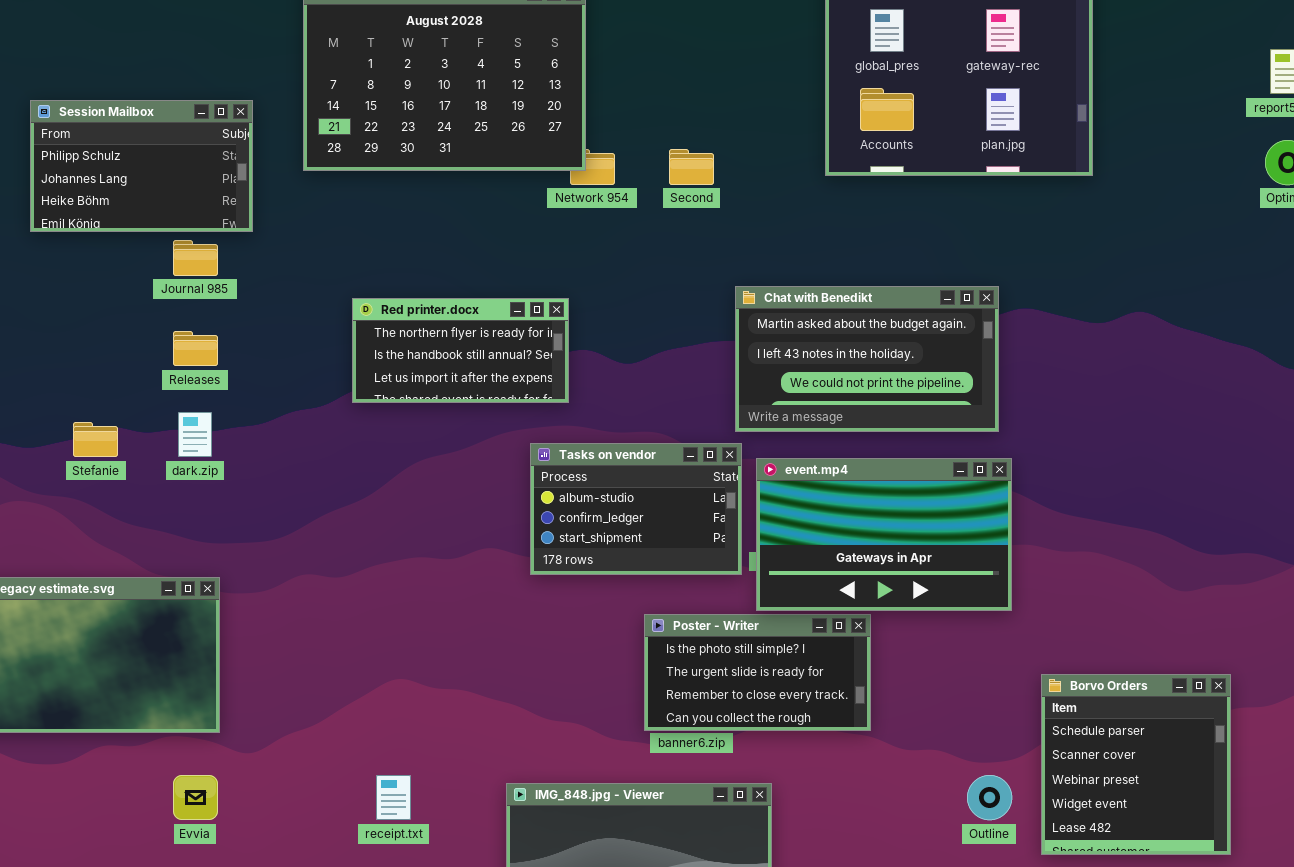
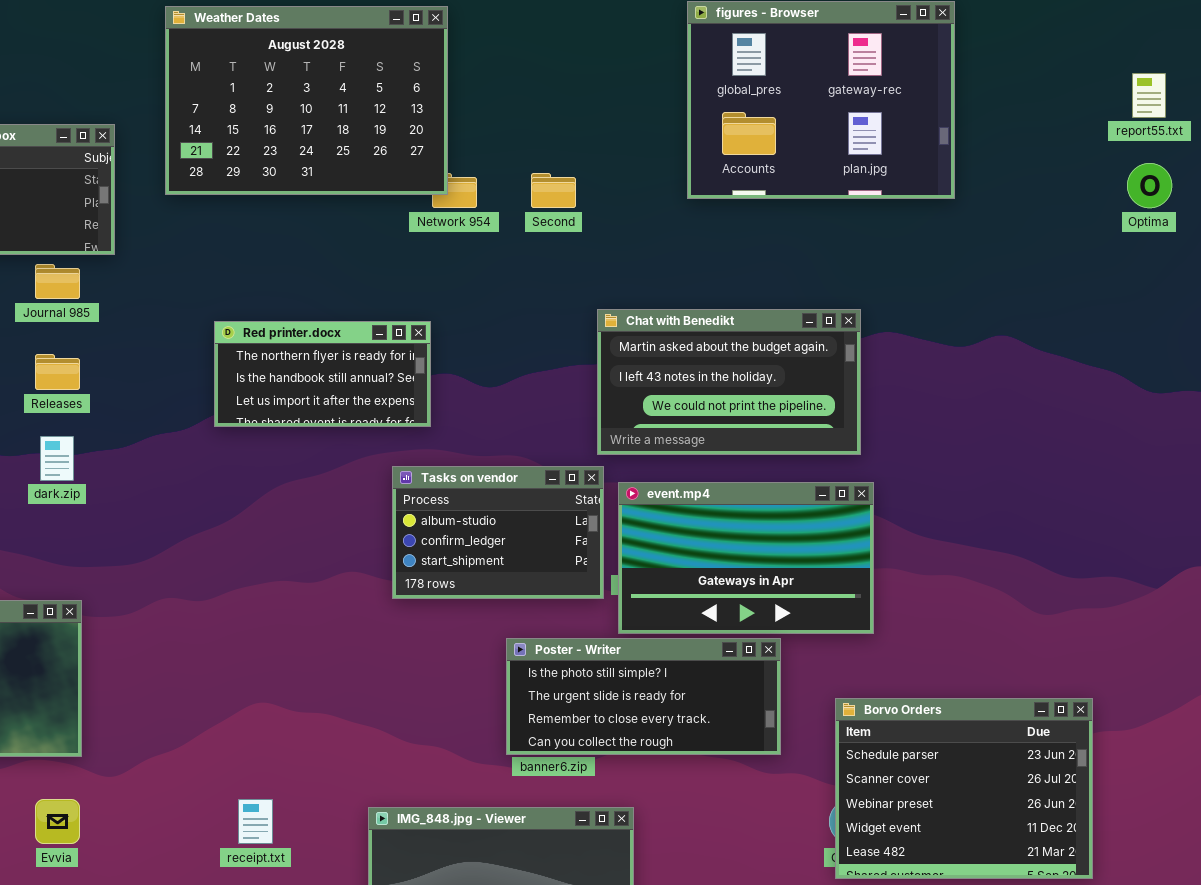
Poster - Writer: [644,614,871,731] -> [506,638,781,755], resized
Borvo Orders: [1041,674,1231,855] -> [835,698,1093,879], resized

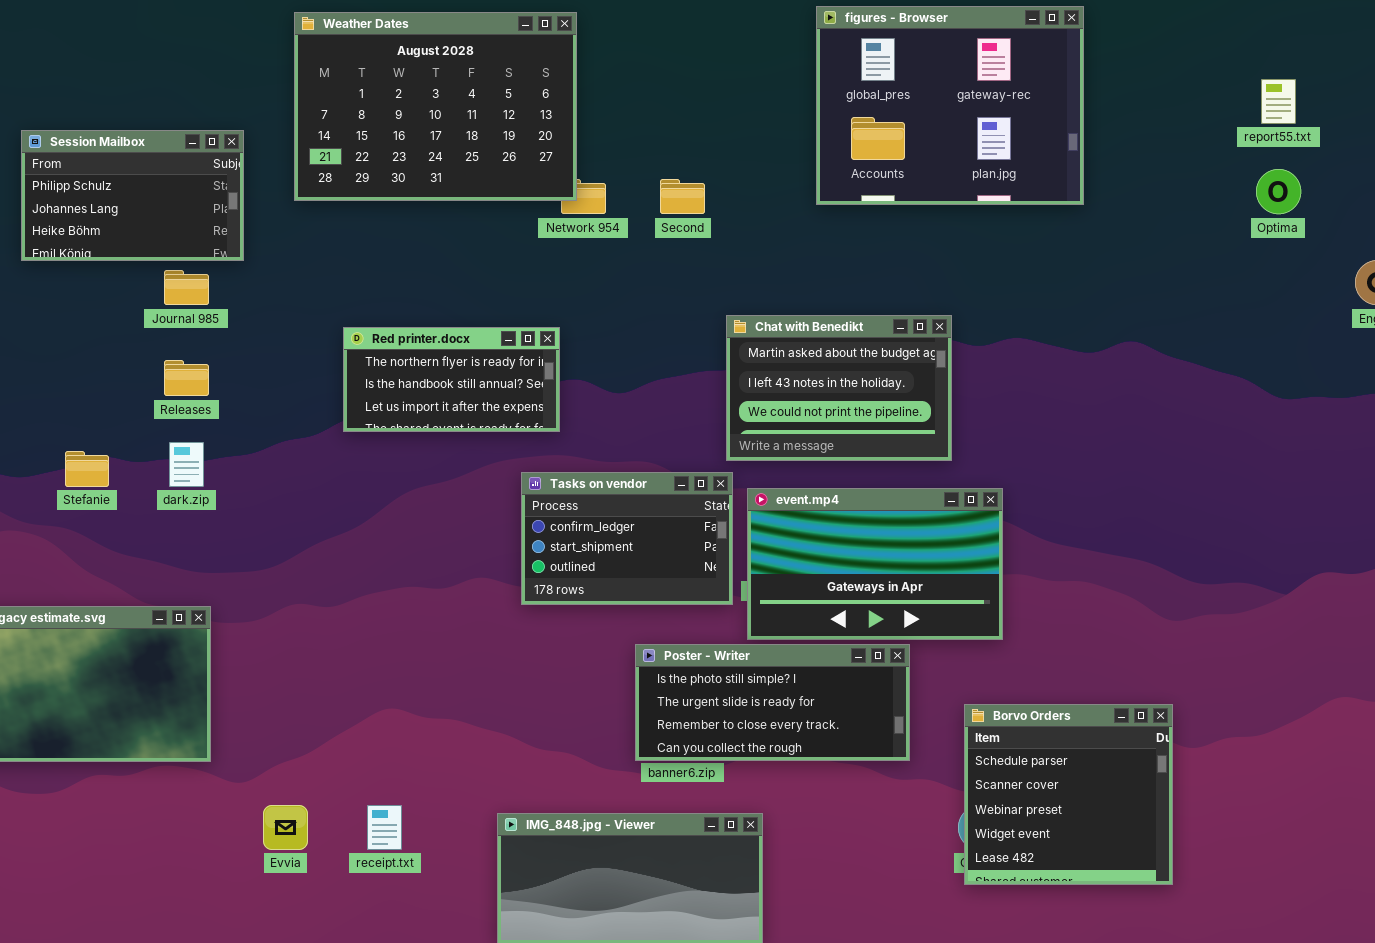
Chat with Benedikt: [597,309,861,455] -> [726,315,952,461], resized
Tasks on vendor: [392,466,604,599] -> [521,472,733,605], scrolled down 1 row
Borvo Orders: [835,698,1093,879] -> [964,704,1173,885], resized
Evvia: [35,799,80,844] -> [263,805,308,850], moved

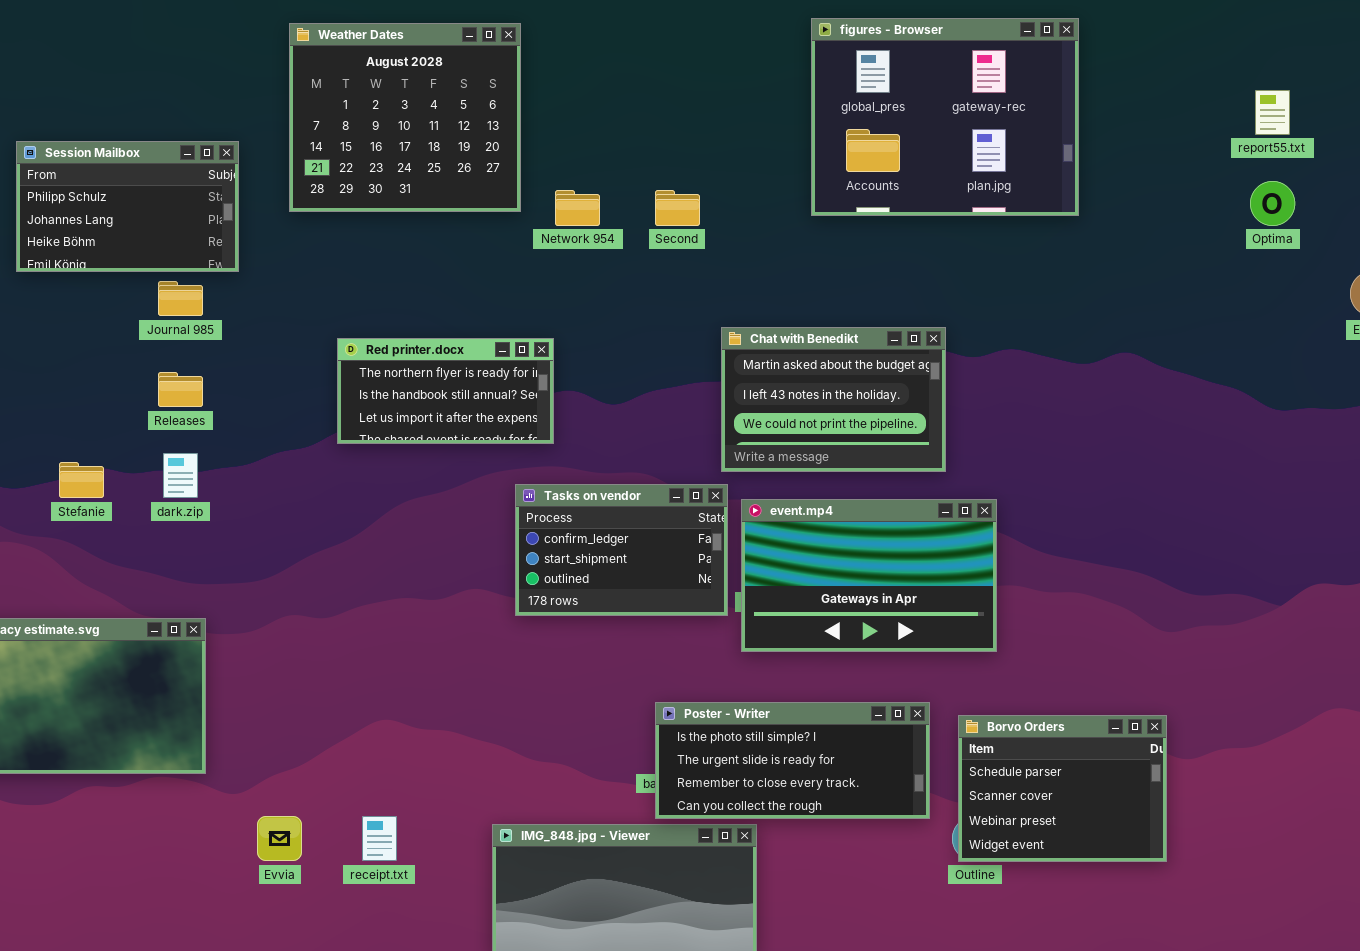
Weather Dates: [294,12,577,201] -> [289,23,521,212], resized
Poster - Writer: [635,644,910,761] -> [655,702,930,819], moved
Borvo Orders: [964,704,1173,885] -> [958,715,1167,862], resized

